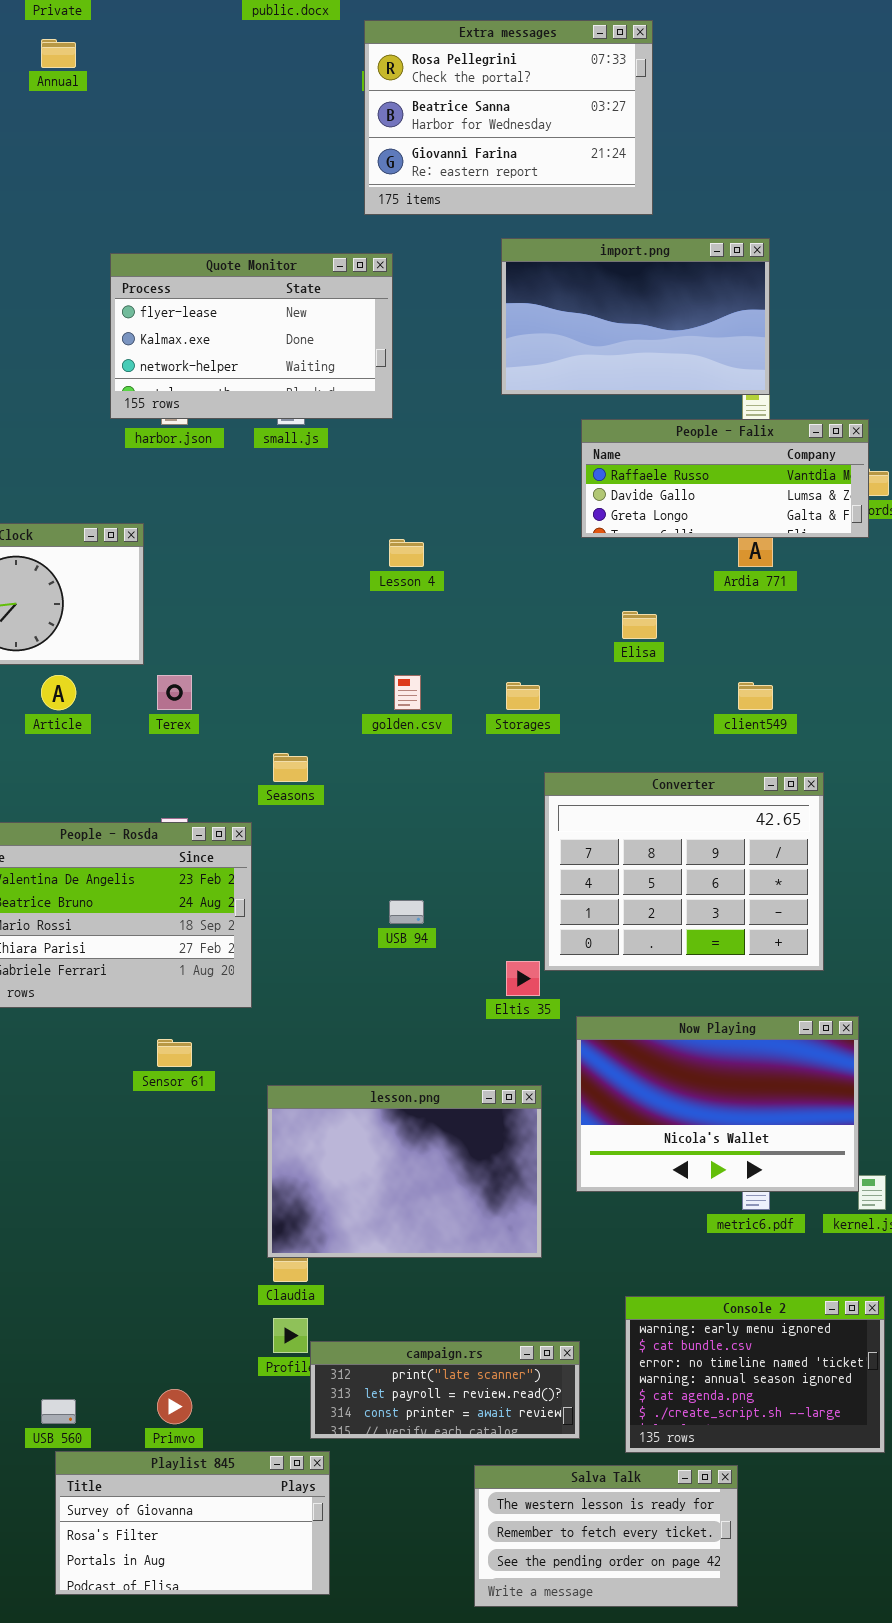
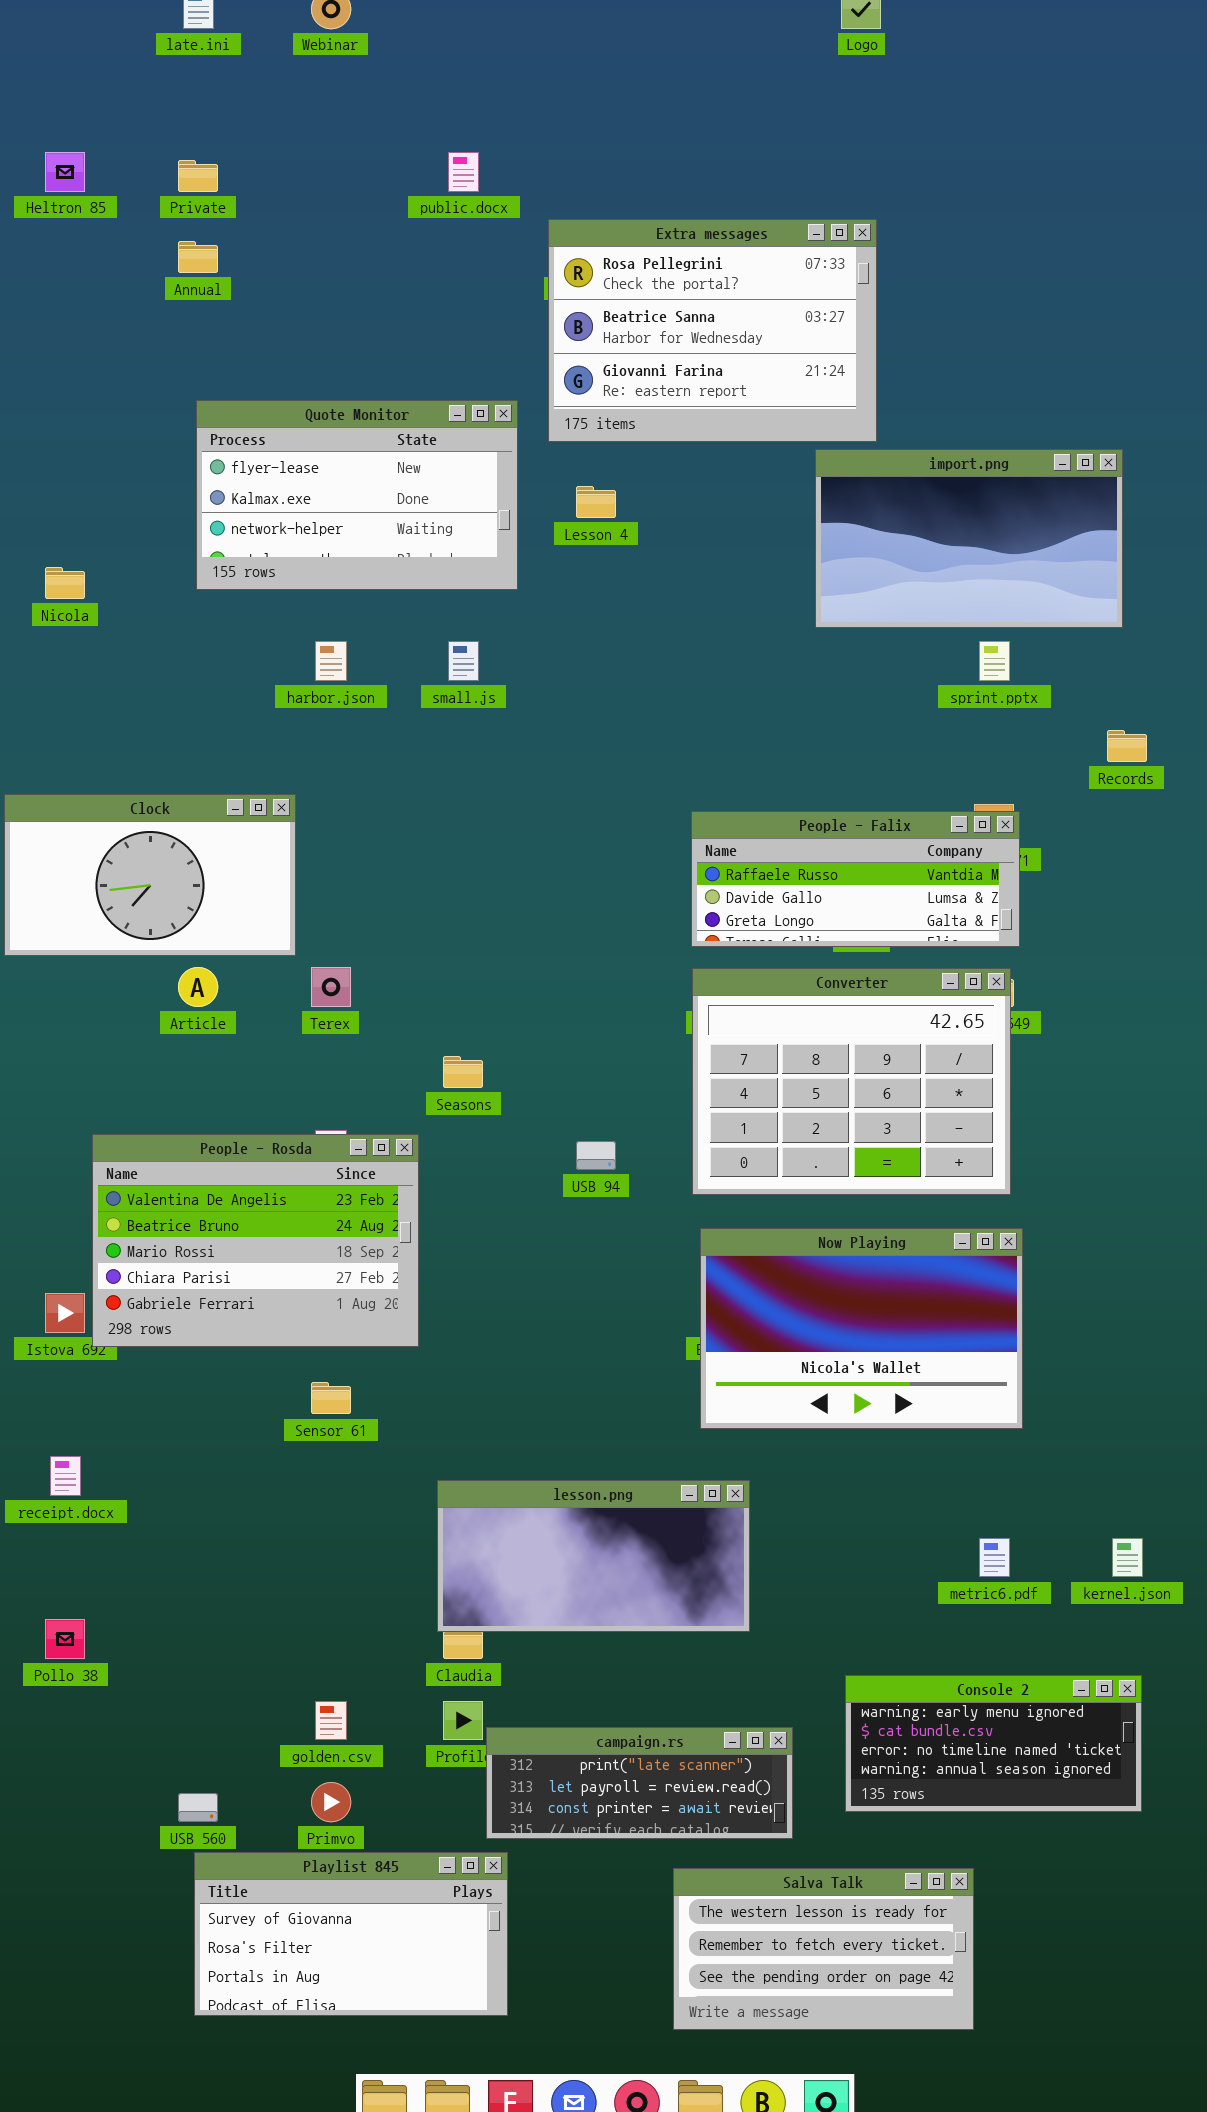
import.png: [501,238,770,395] -> [815,449,1123,628], moved
Quote Monitor: [110,253,393,419] -> [196,400,518,590], moved
People - Falix: [581,419,869,538] -> [691,811,1020,947], moved
Lesson 4: [389,539,424,567] -> [576,486,616,518], moved
golden.csv: [394,675,421,710] -> [315,1701,347,1740], moved
Converter: [544,772,824,971] -> [692,968,1011,1195], moved
USB 94: [389,900,424,924] -> [576,1141,616,1170], moved
Now Playing: [576,1016,859,1192] -> [700,1228,1023,1429], moved
lesson.png: [267,1085,542,1258] -> [437,1480,750,1632], resized
Console 2: [625,1296,885,1453] -> [845,1675,1142,1812], resized

